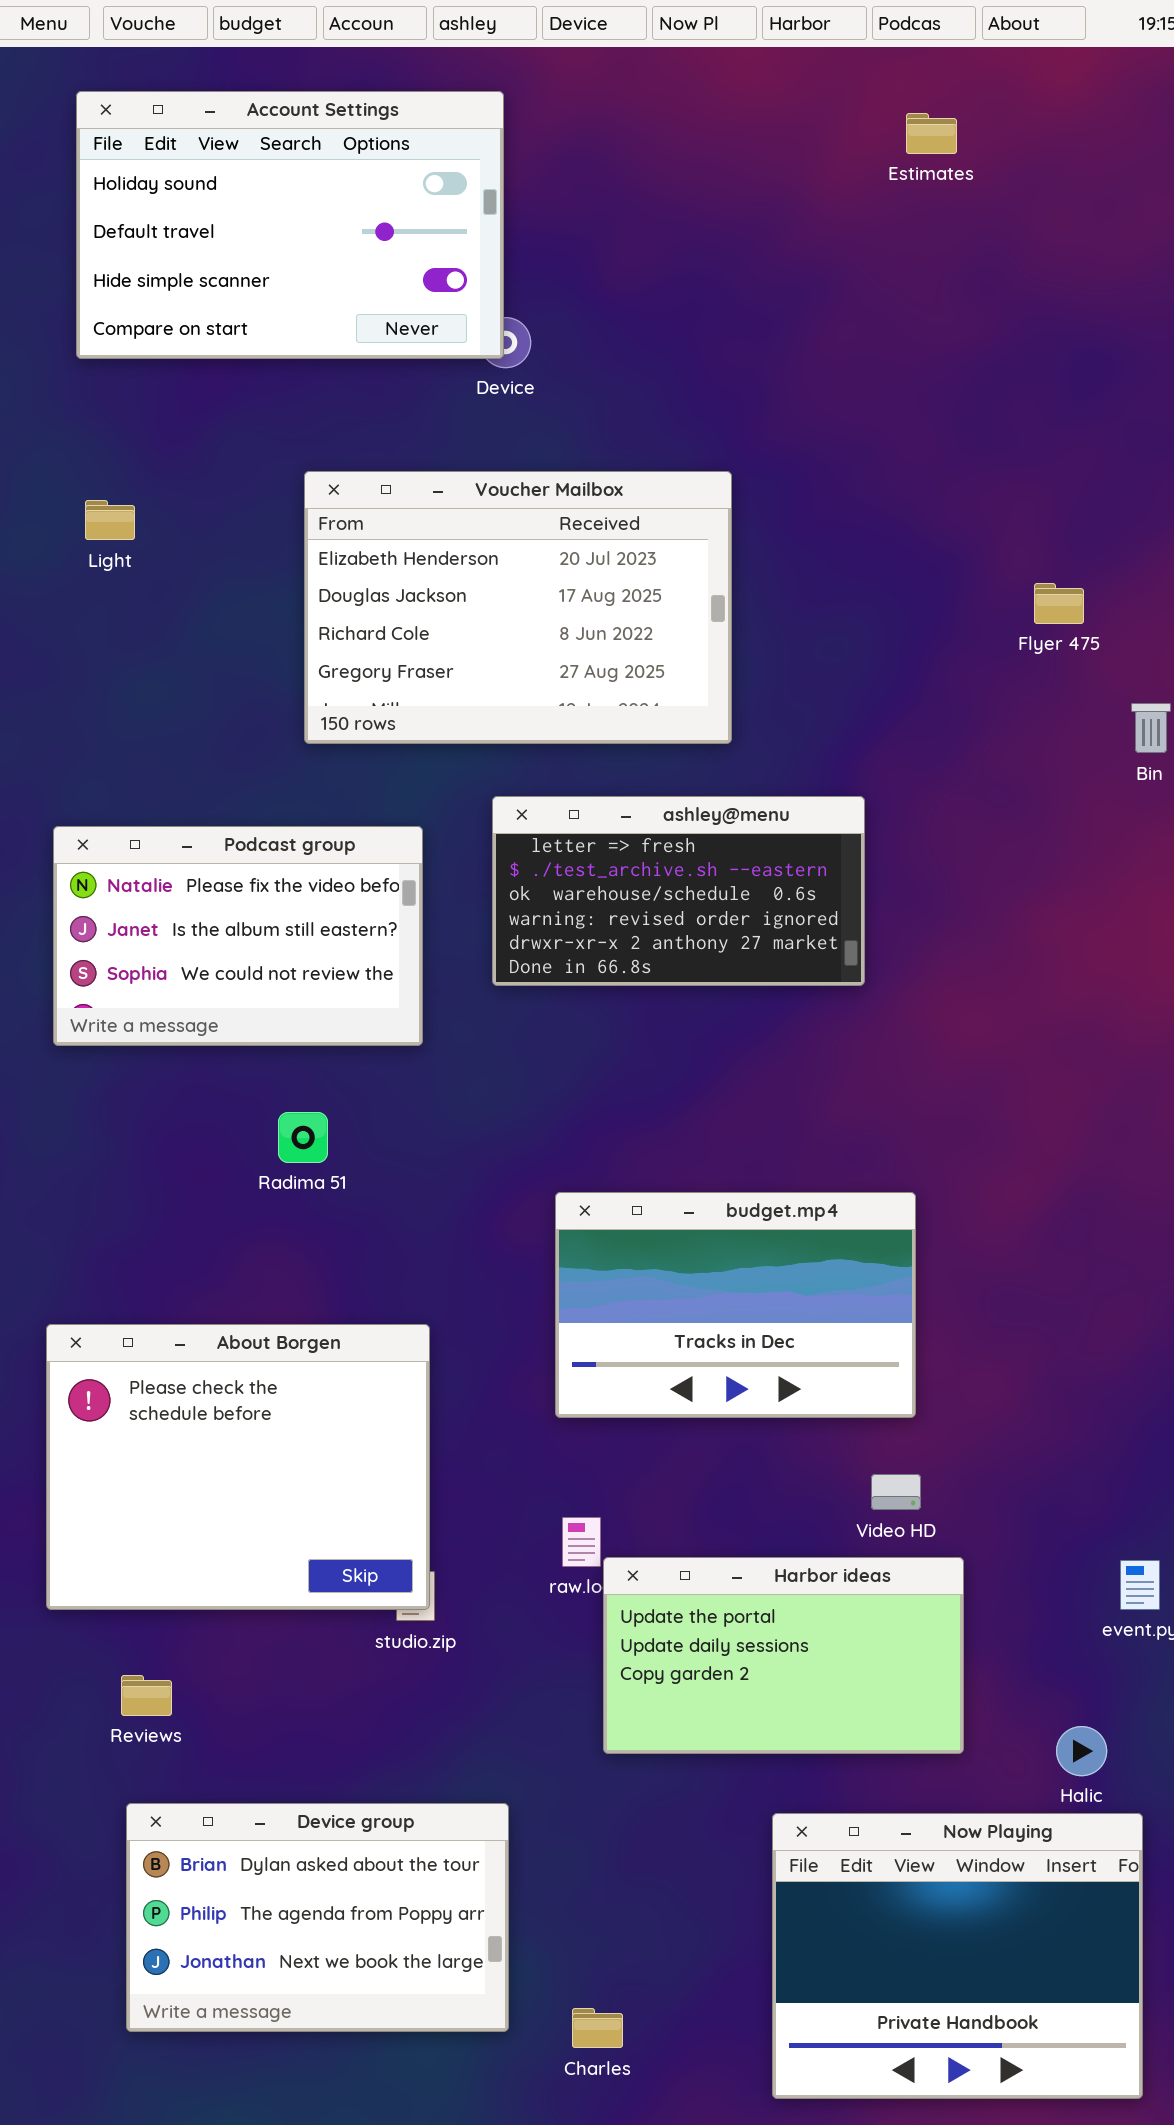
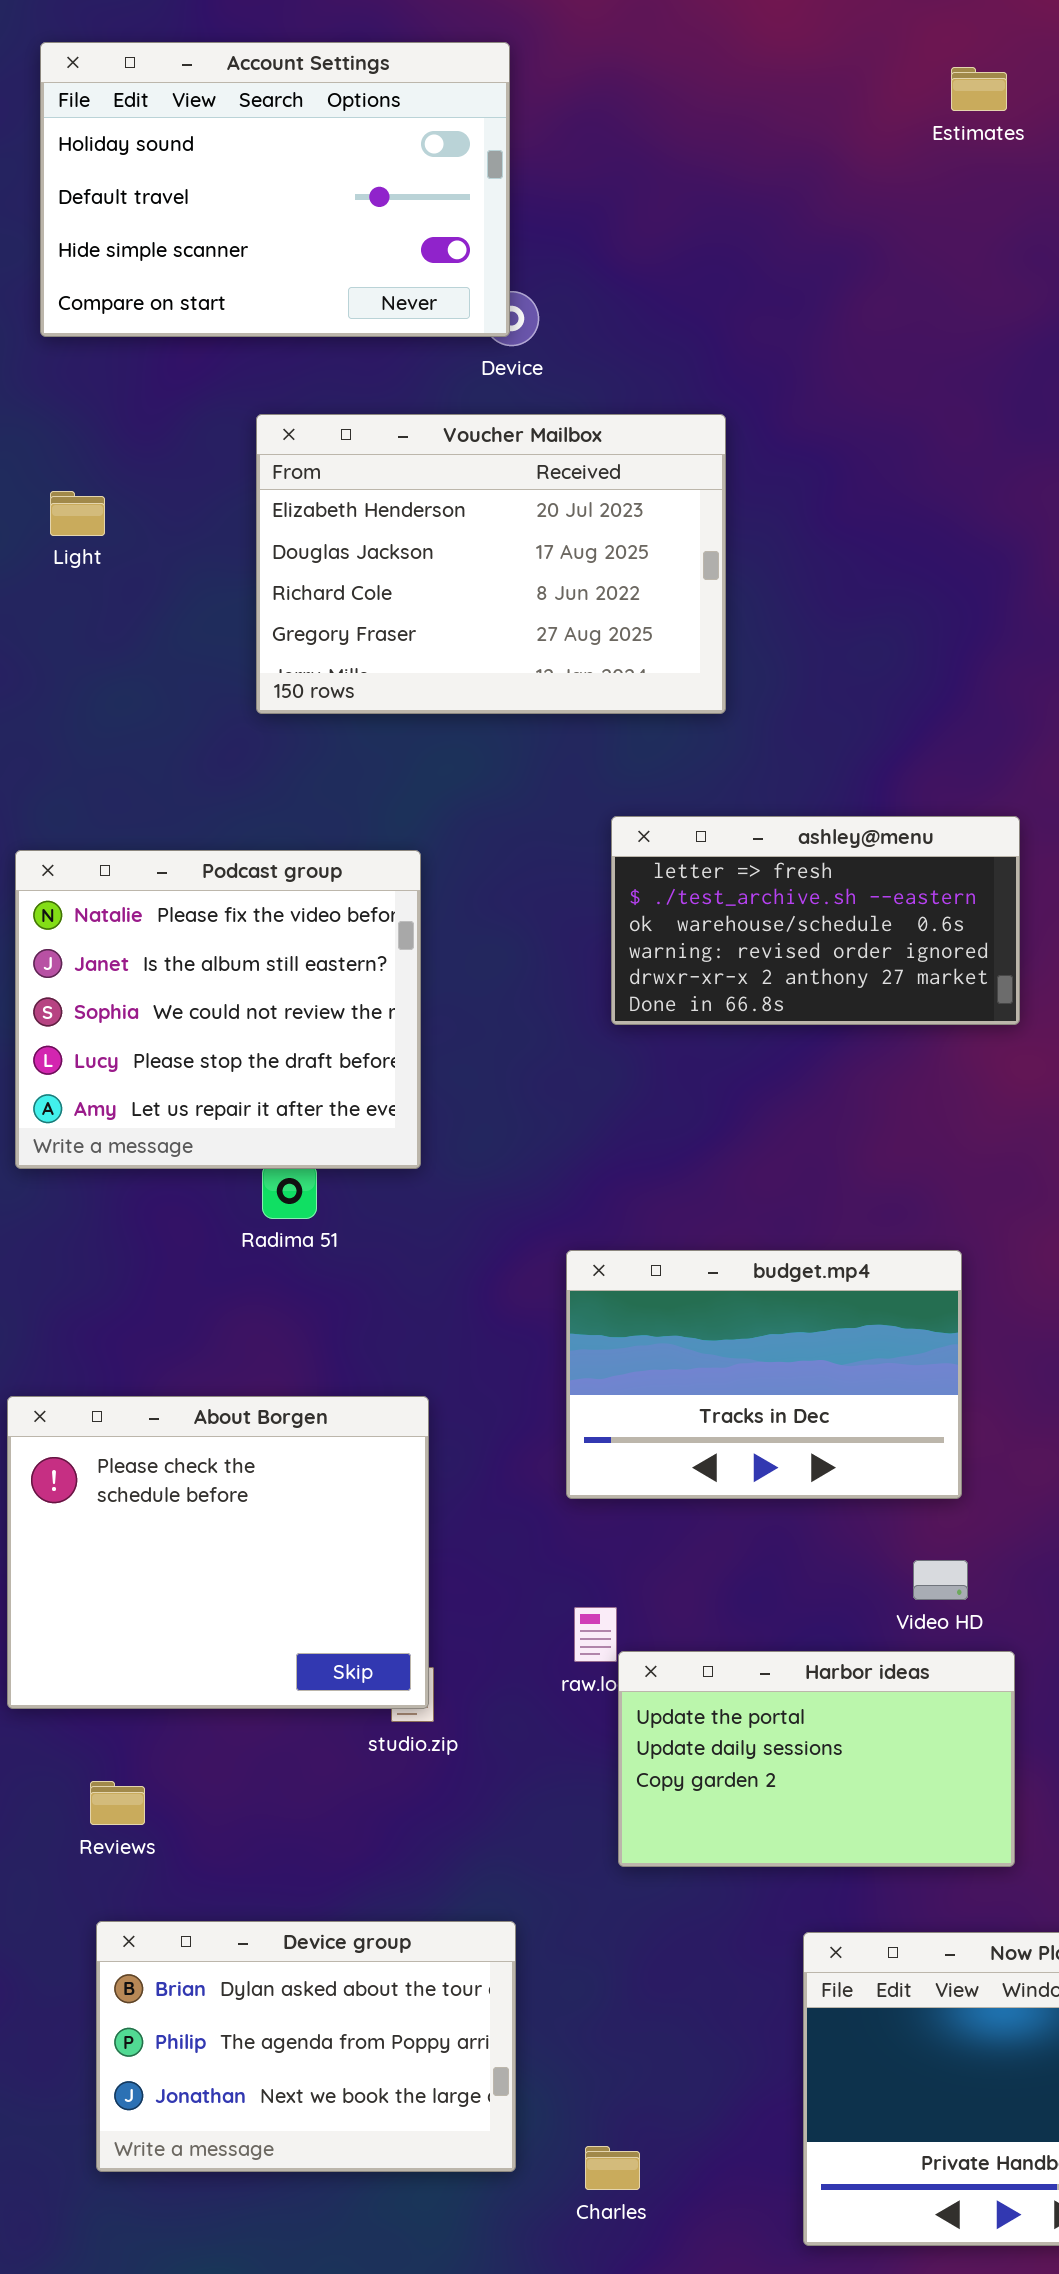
Voucher Mailbox: [304,471,732,744] -> [256,414,726,714], moved
ashley@menu: [492,796,865,986] -> [611,816,1020,1025], moved
Podcast group: [53,826,423,1046] -> [15,850,421,1169], resized

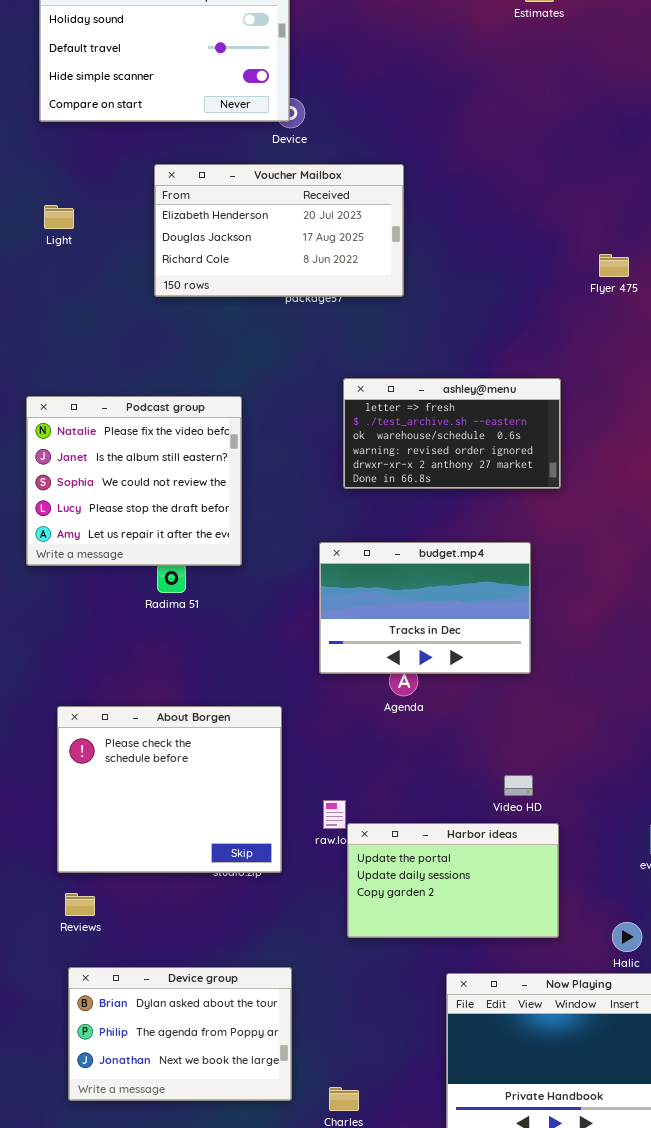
Voucher Mailbox: [256,414,726,714] -> [154,164,404,297], resized
budget.mp4: [566,1250,962,1499] -> [319,542,531,674], moved
About Borgen: [7,1396,429,1709] -> [57,706,282,873], moved

